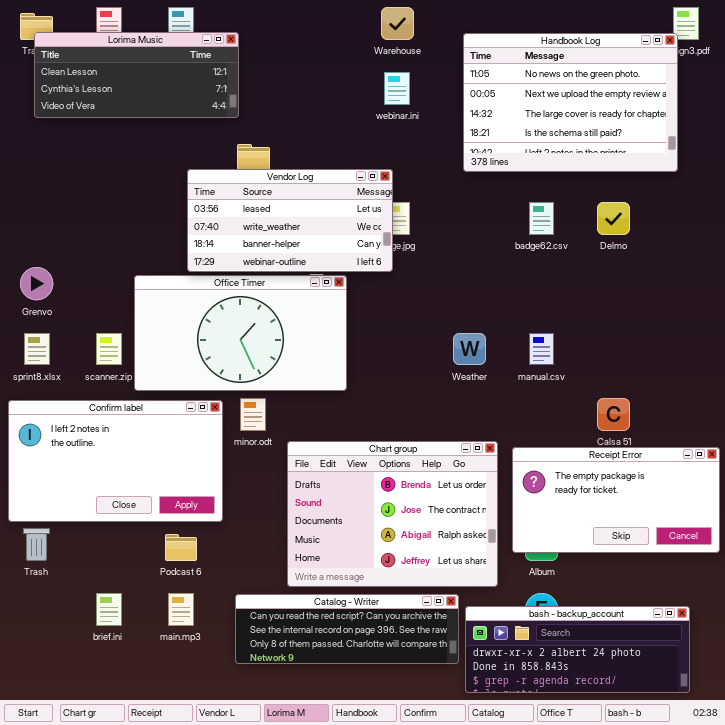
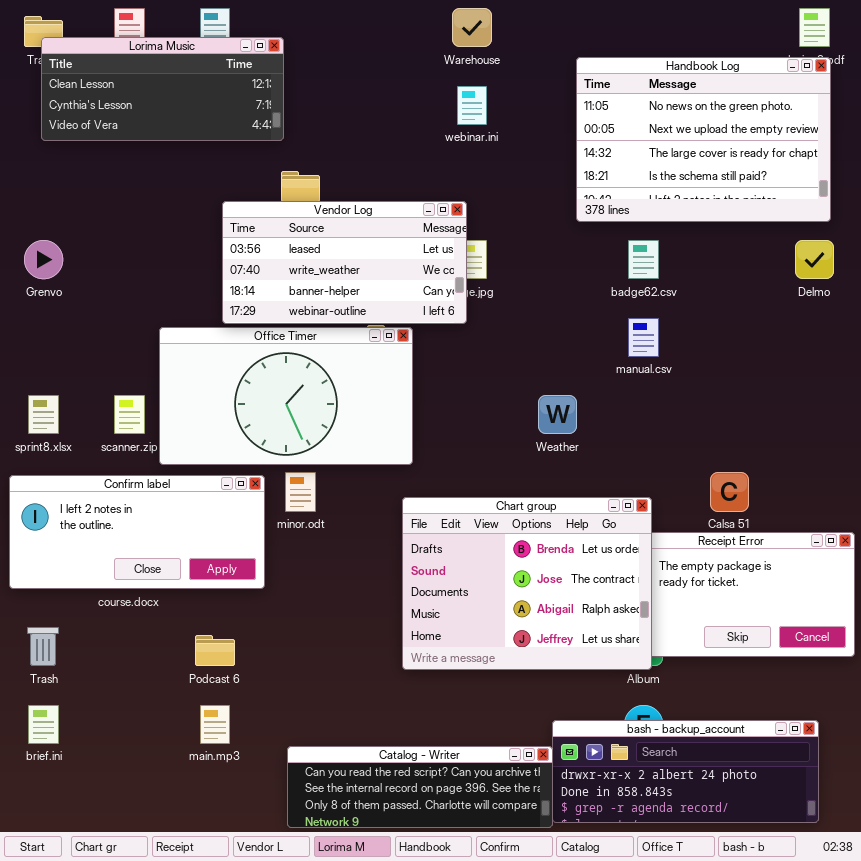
Handbook Log: [463,33,678,172] -> [576,57,831,222], moved
Delmo: [597,202,630,235] -> [795,240,834,279], moved
Grenvo: [20,267,53,300] -> [24,240,63,279], moved
manual.csv: [529,333,554,365] -> [628,318,659,357], moved
Confirm label: [8,400,223,522] -> [9,475,265,589], resized
Chart group: [287,441,498,587] -> [402,497,652,670], moved
brief.ini: [96,593,122,626] -> [28,705,59,744], moved
Catalog - Writer: [235,594,459,664] -> [287,746,553,828], moved

